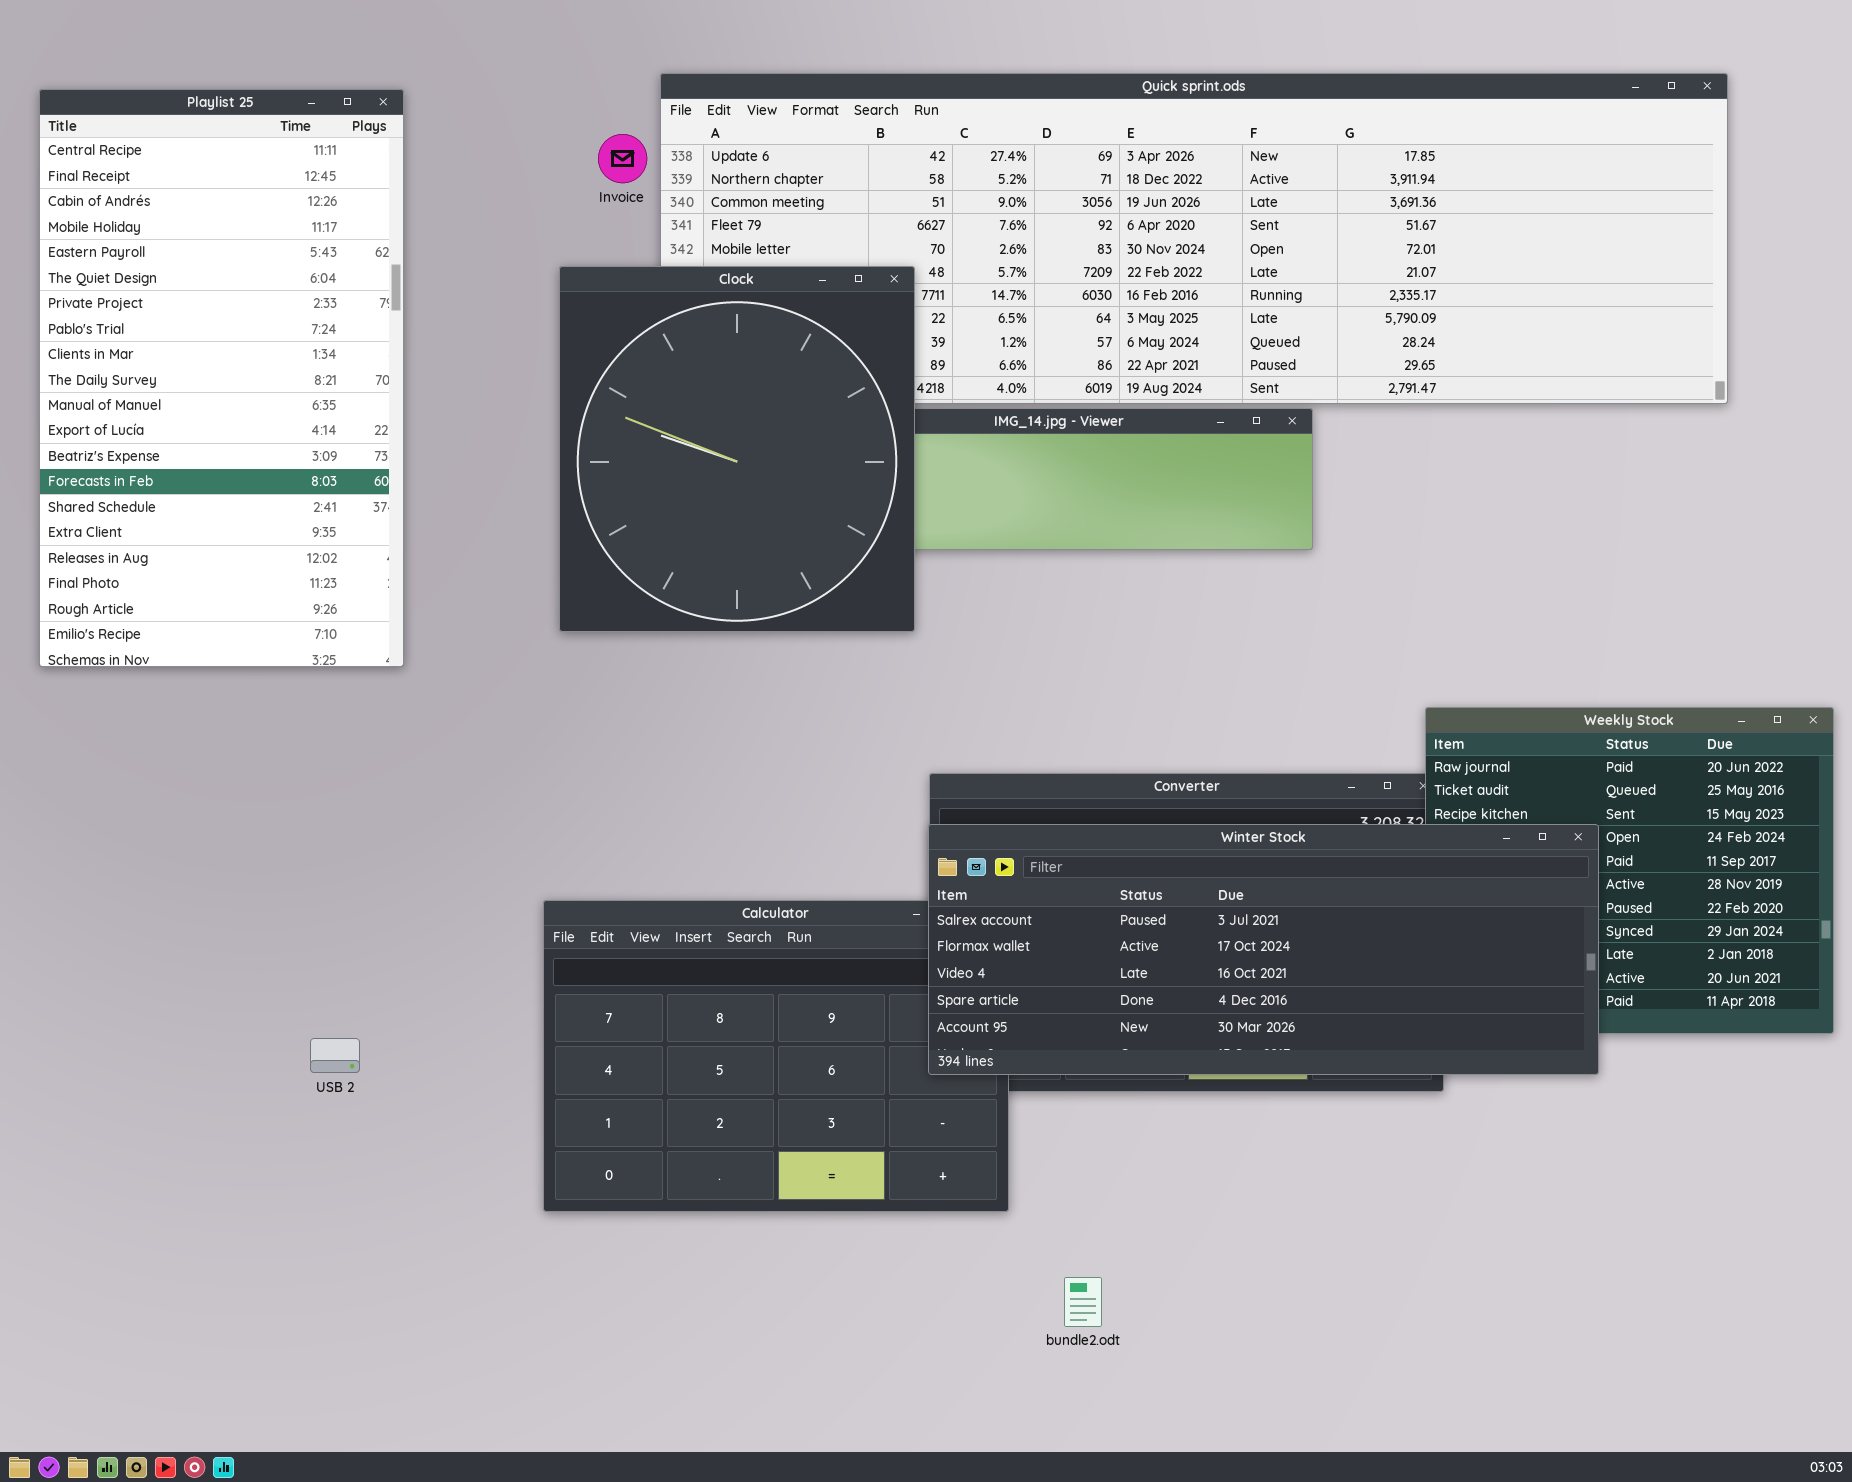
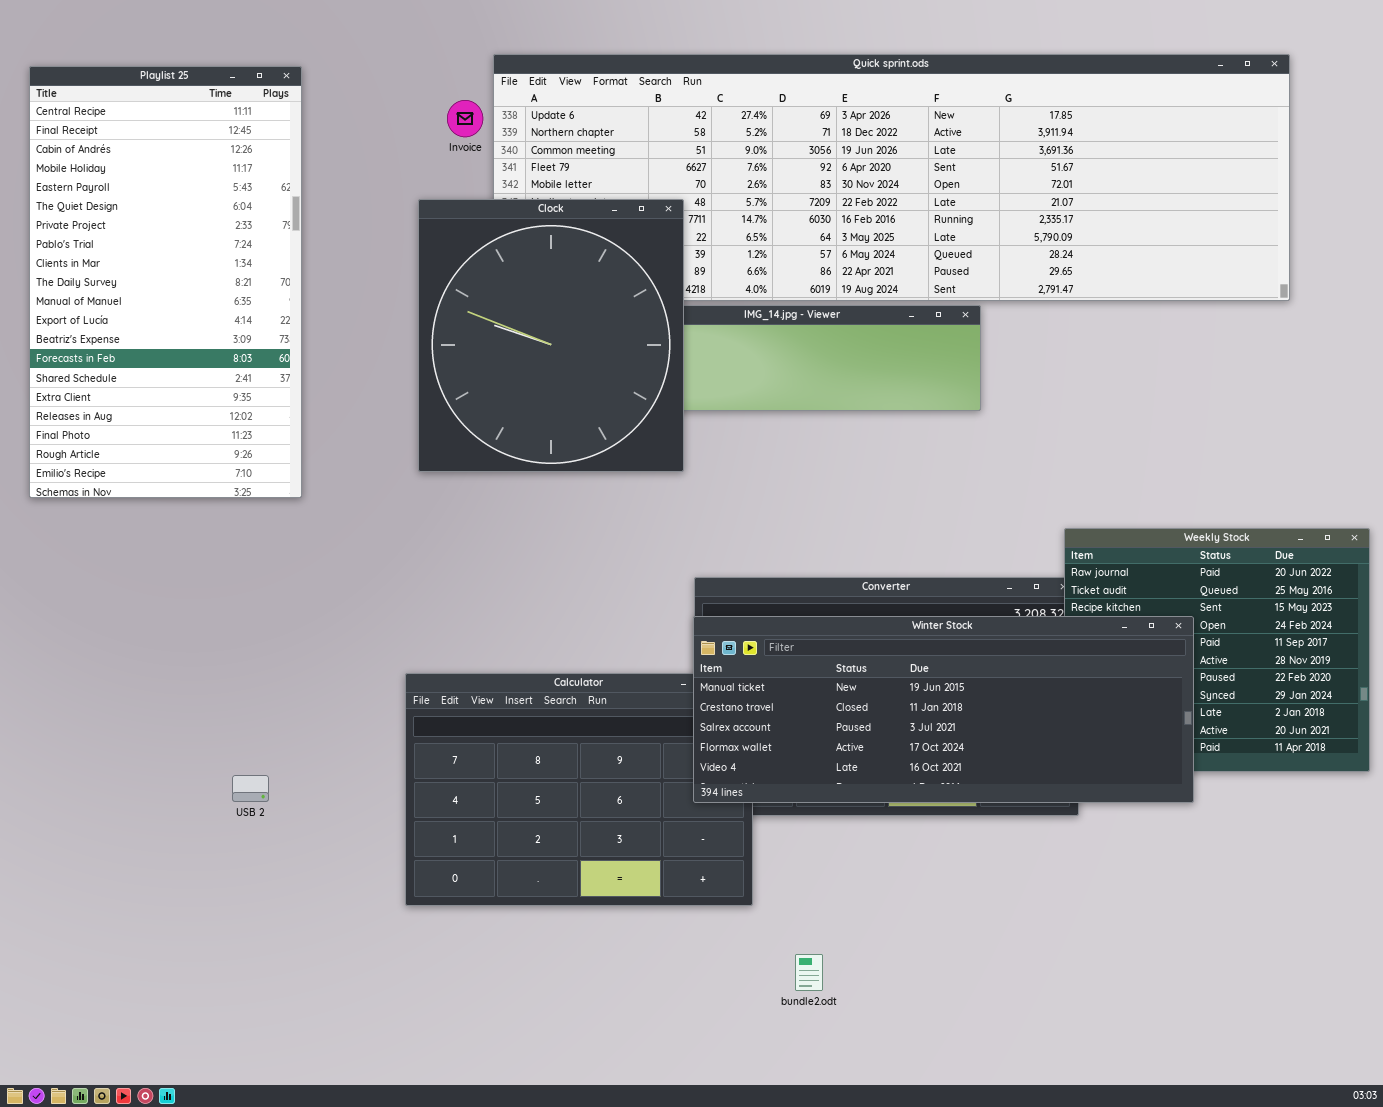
Winter Stock: [928,824,1599,1075] -> [693,616,1194,803], scrolled up 2 rows

